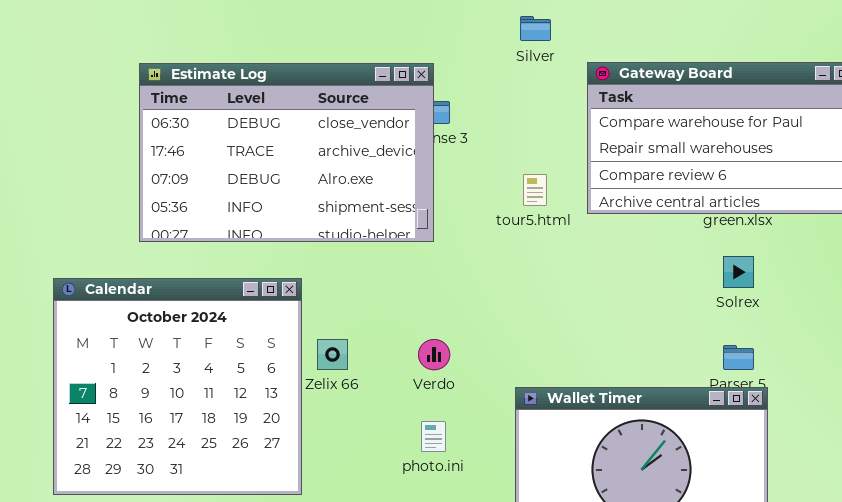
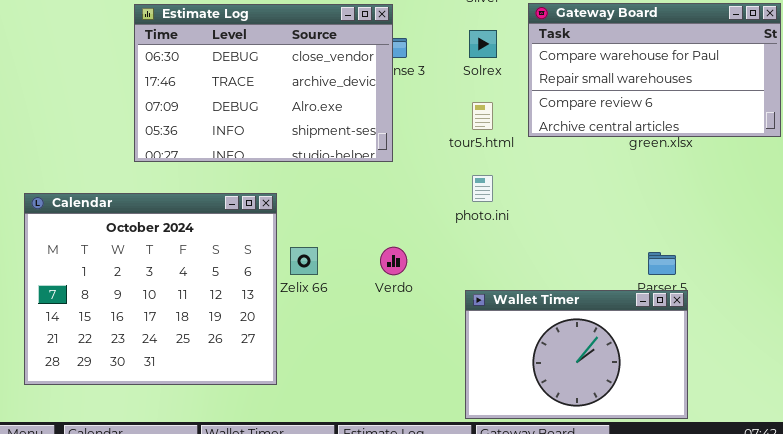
Solrex: [723,256,754,288] -> [469,30,497,58], moved
Calendar: [53,278,302,495] -> [24,193,277,385], resized
photo.ini: [421,421,446,452] -> [472,175,493,202], moved

